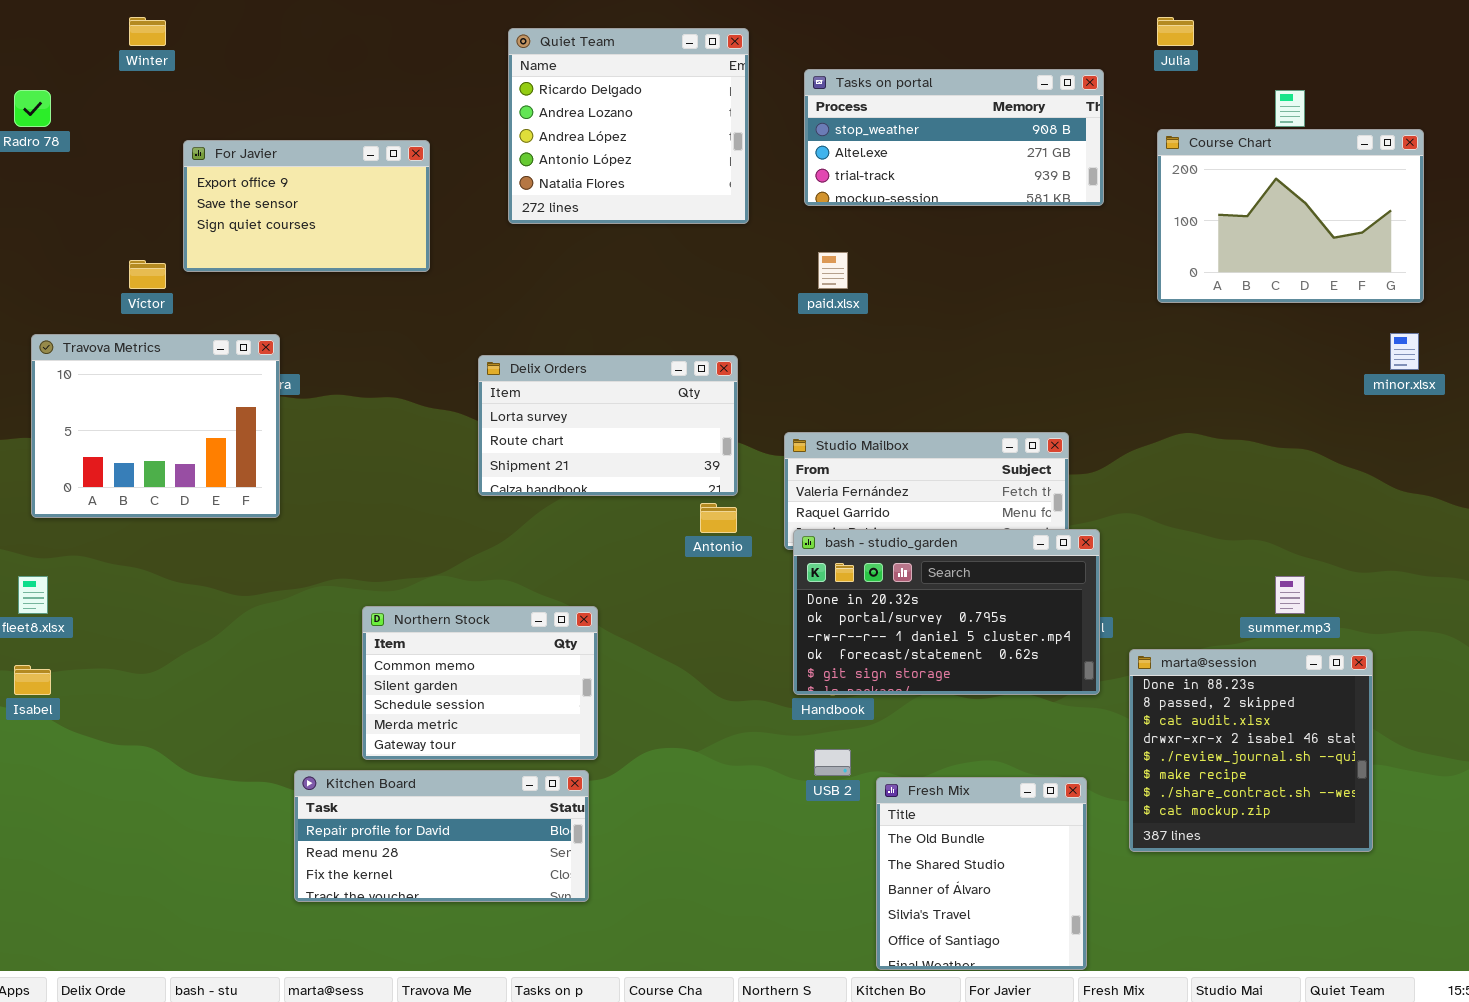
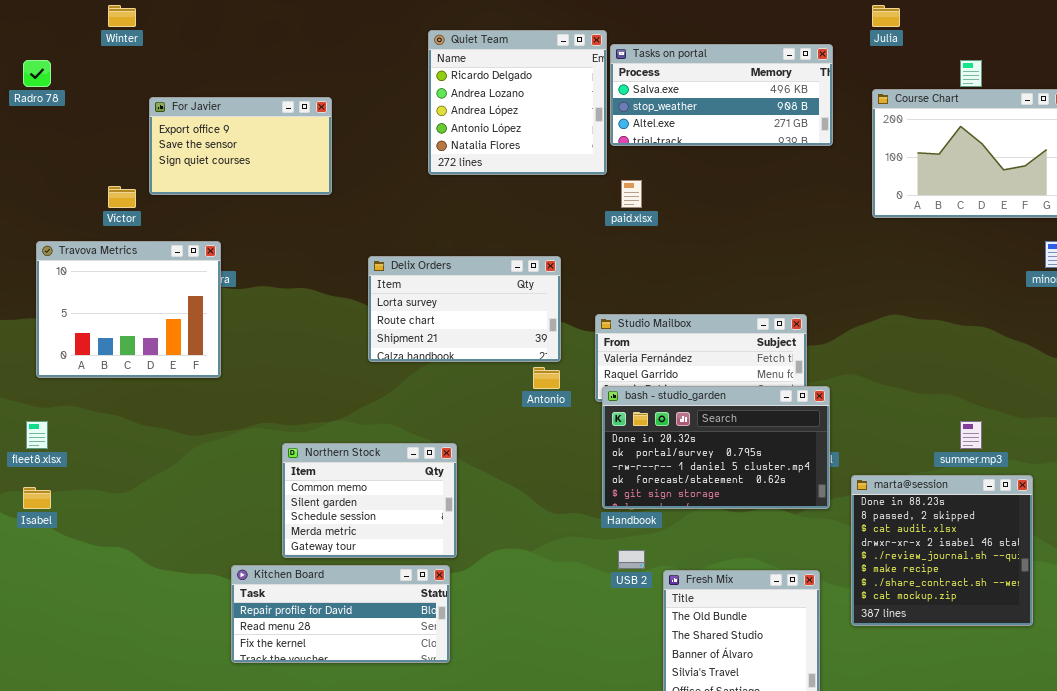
Quiet Team: [508,28,749,224] -> [428,30,607,175], moved
Tasks on portal: [804,69,1104,206] -> [610,44,833,146], scrolled up 1 row

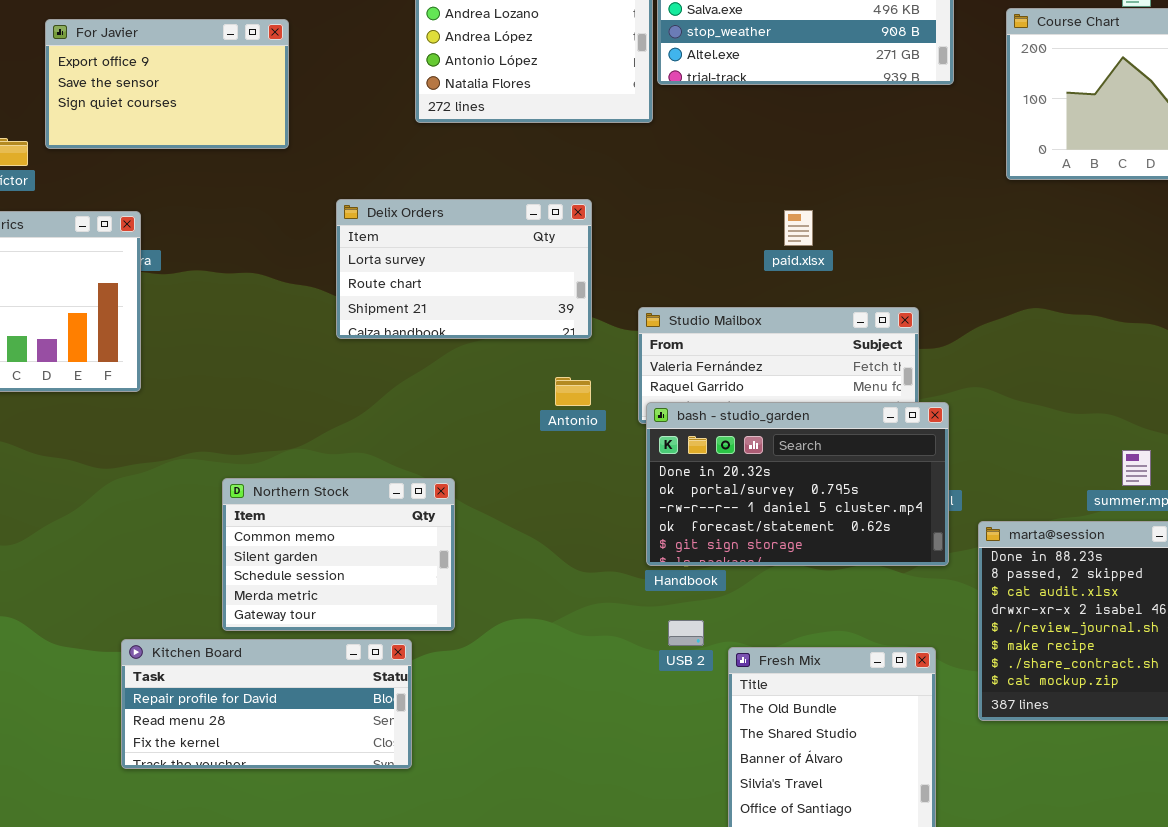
paid.xlsx: [621,180,642,208] -> [784,210,813,246], moved
Delix Orders: [368,256,561,362] -> [336,199,592,339], moved
Kitchen Board: [231,565,450,663] -> [121,639,412,769], moved

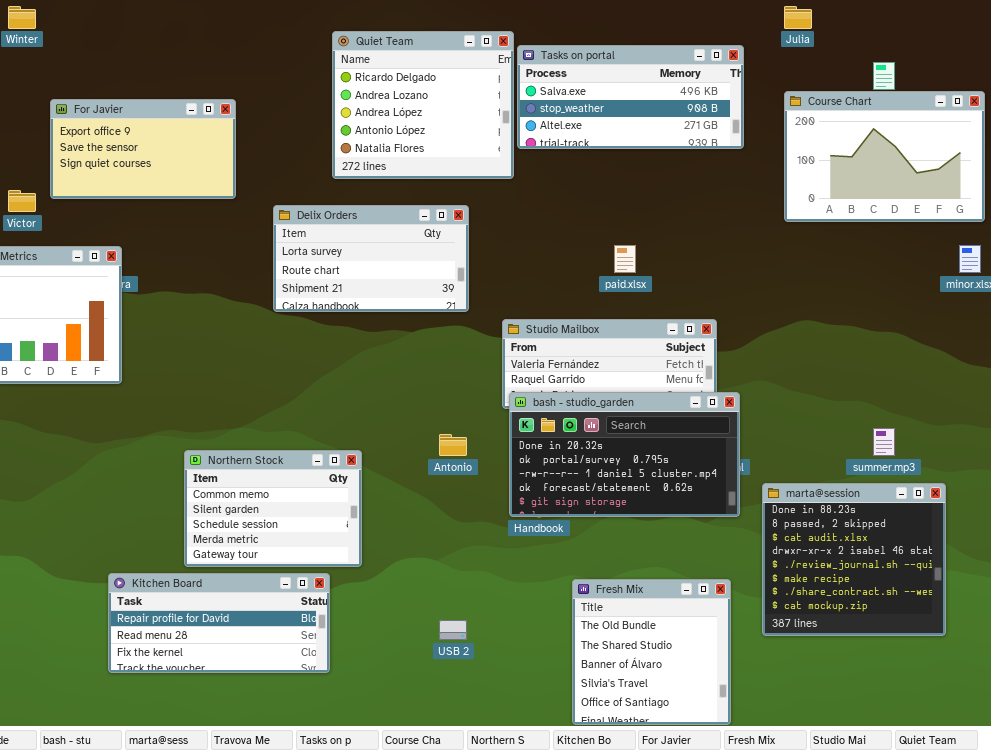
Delix Orders: [336,199,592,339] -> [273,205,469,312], moved
Antonio: [555,377,591,406] -> [439,434,467,456], moved
USB 2: [668,620,704,646] -> [439,620,467,640], moved

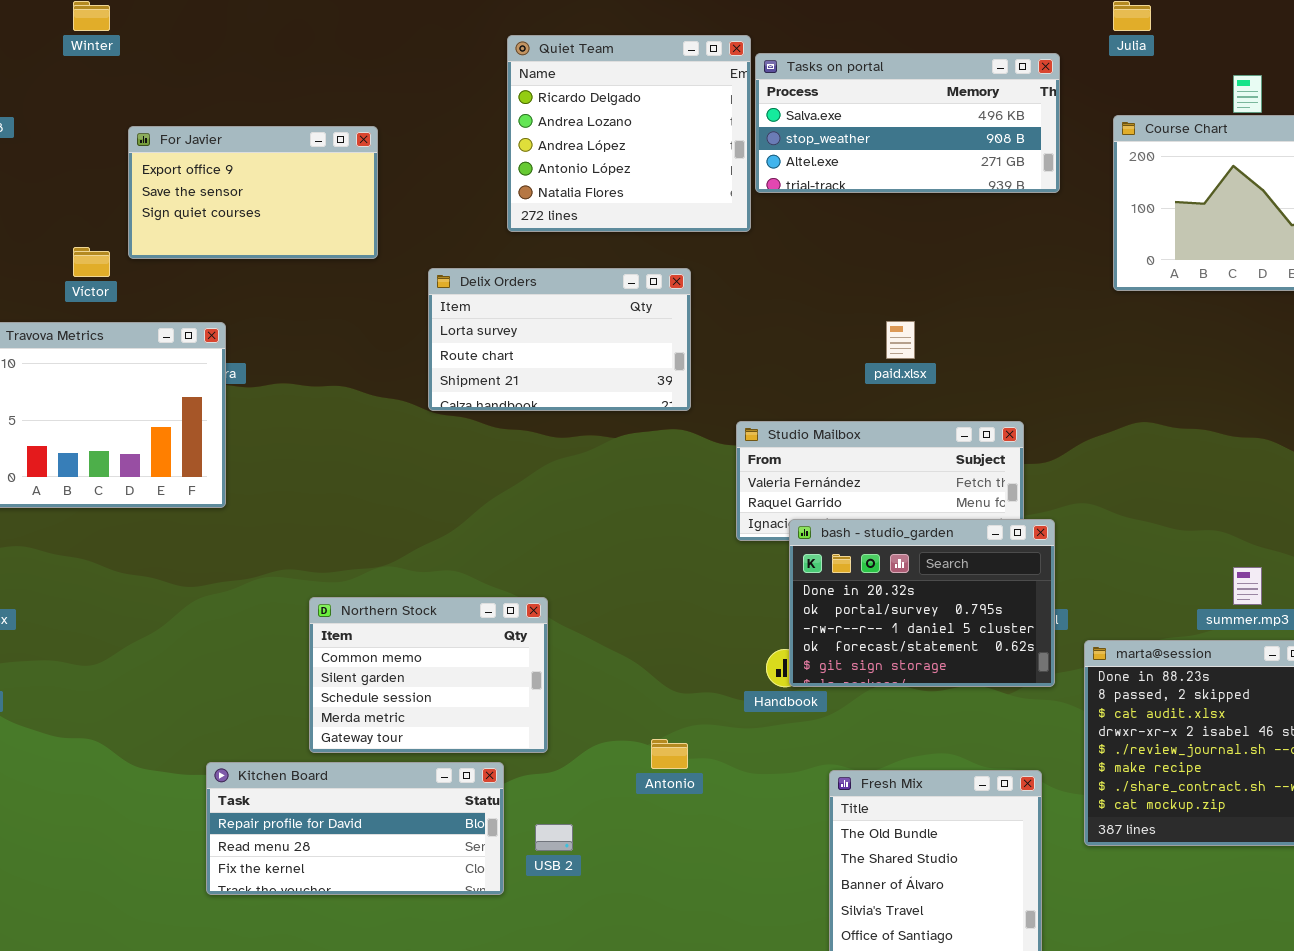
bash - studio_garden: [509,392,740,517] -> [789,519,1055,687], resized
Antonio: [439,434,467,456] -> [651,739,688,769], moved
USB 2: [439,620,467,640] -> [535,824,573,851], moved

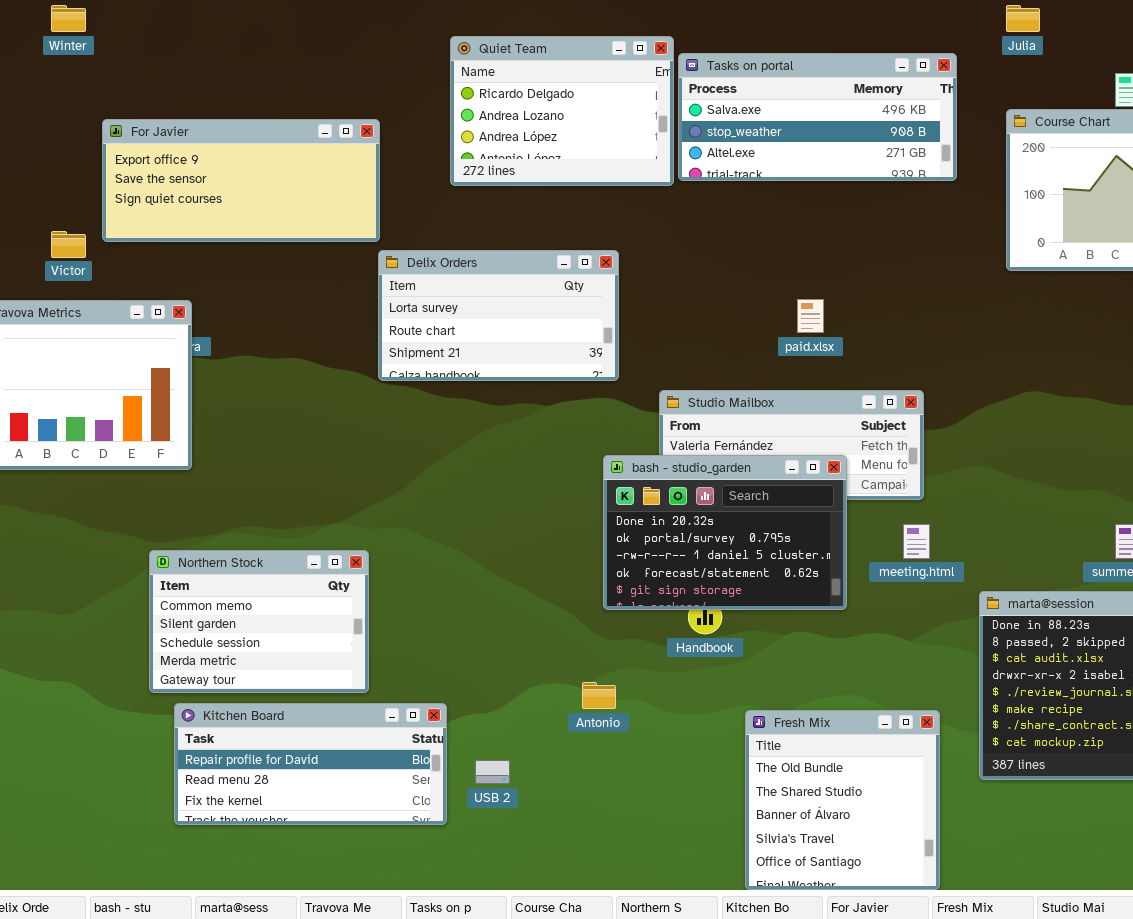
Quiet Team: [507,35,751,232] -> [450,36,674,186], resized
For Javier: [128,126,378,259] -> [102,119,380,242], resized
bash - studio_garden: [789,519,1055,687] -> [603,455,847,610], moved
Northern Stock: [309,597,548,753] -> [149,550,369,693], moved

